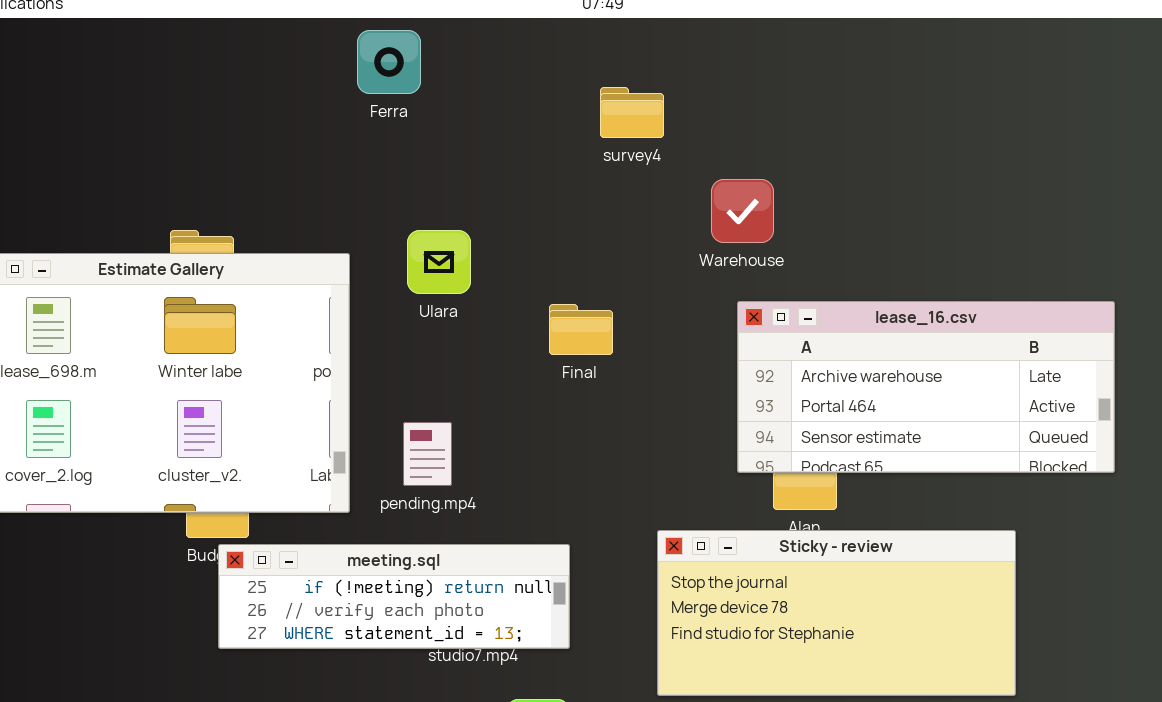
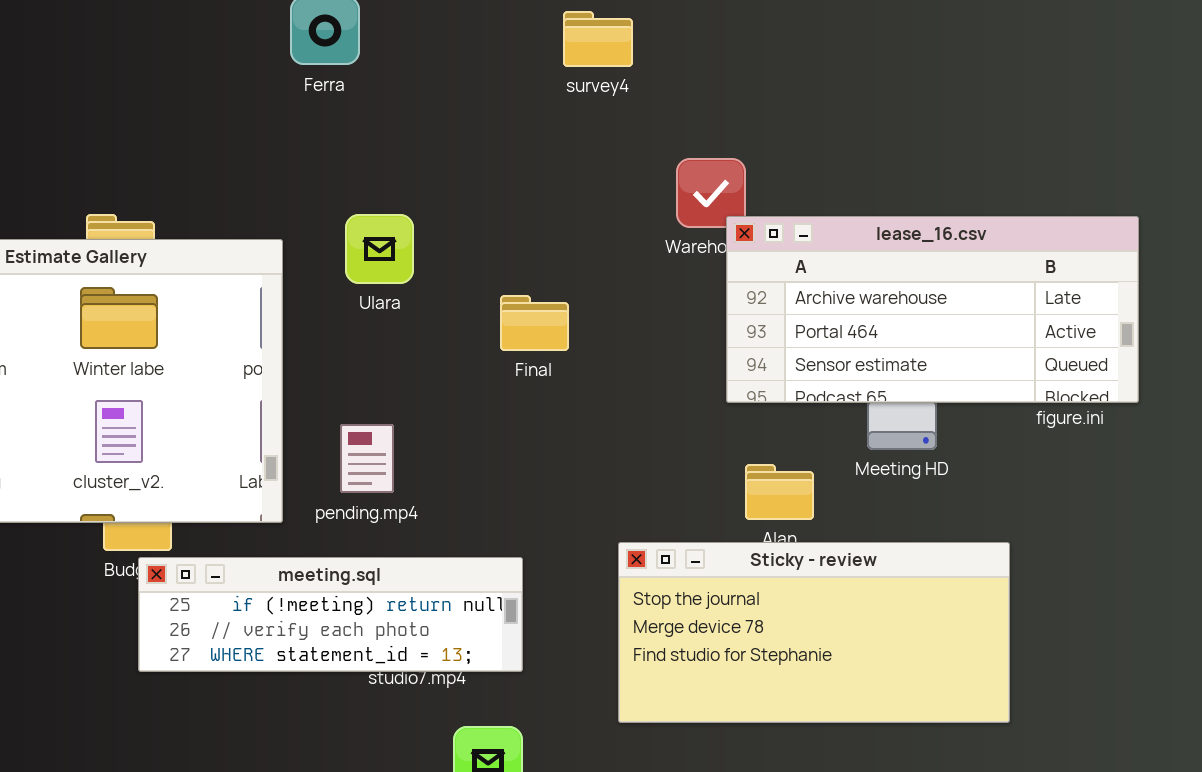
survey4: [600,87,664,138] -> [563,11,633,67], moved
lease_16.csv: [737,301,1115,473] -> [726,216,1139,403], moved

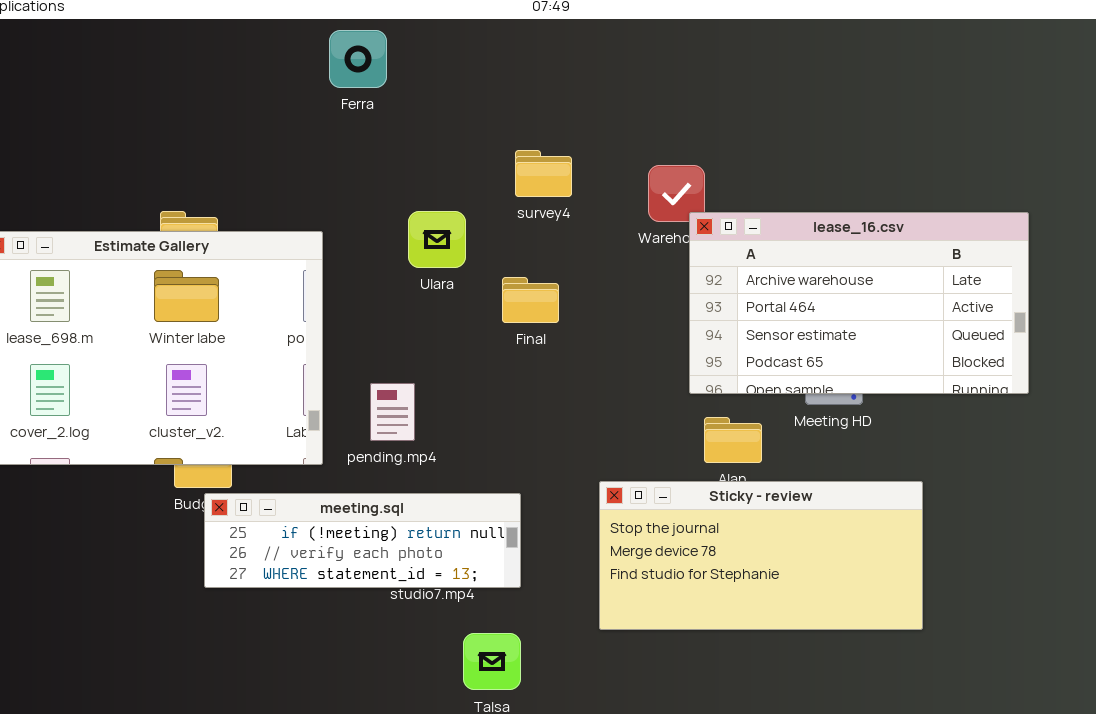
survey4: [563,11,633,67] -> [515,150,572,197], moved
Ulara: [345,214,414,284] -> [408,211,466,268], moved
lease_16.csv: [726,216,1139,403] -> [689,212,1029,394], resized

